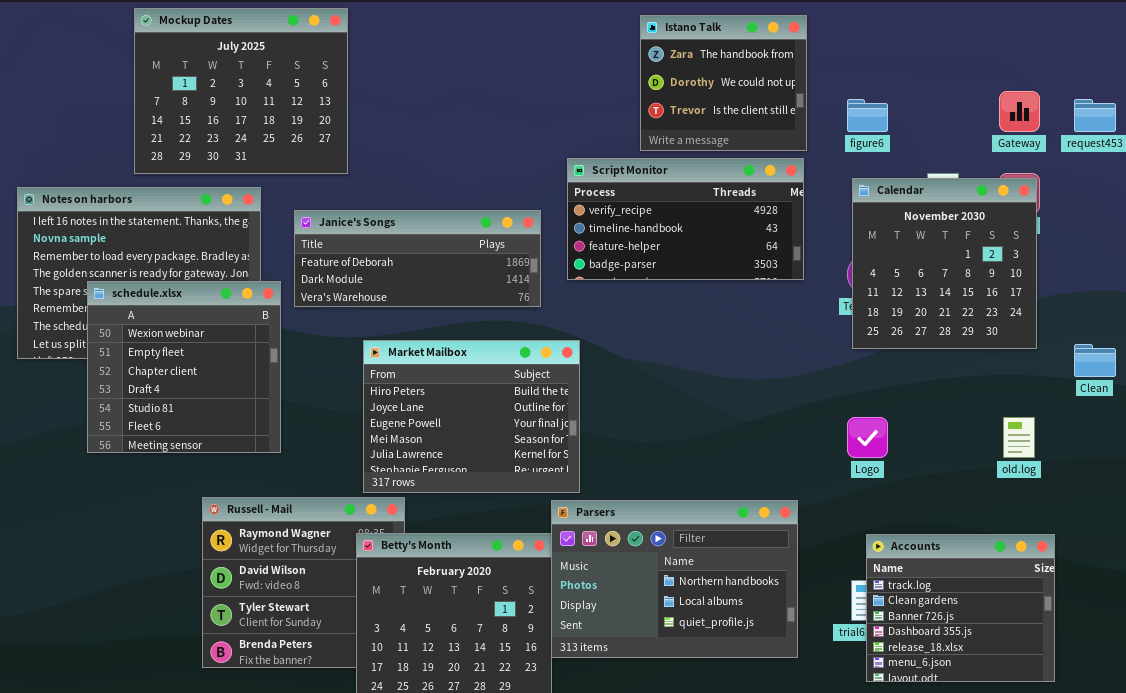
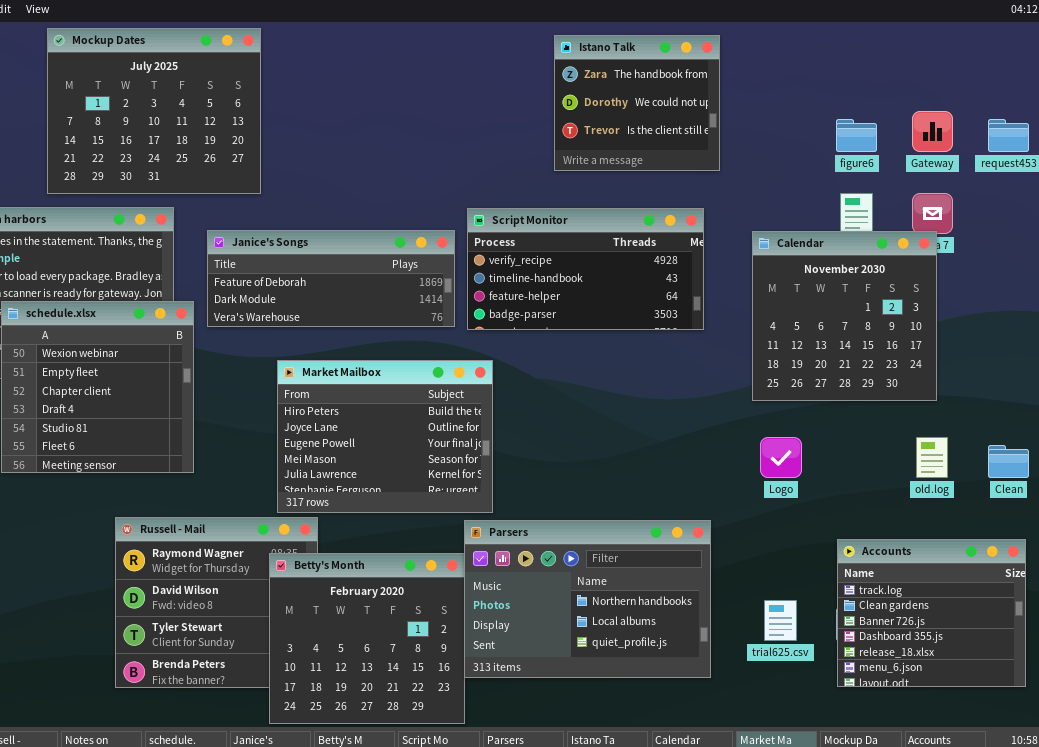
figure6: [847,99,888,132] -> [836,119,877,152], moved
Script Monitor: [567,158,804,280] -> [467,208,704,330], moved
Calendar: [852,178,1037,349] -> [752,231,937,401], moved
Clean: [1074,344,1116,377] -> [988,445,1029,478], moved
Accounts: [866,534,1055,682] -> [837,539,1026,687], moved

